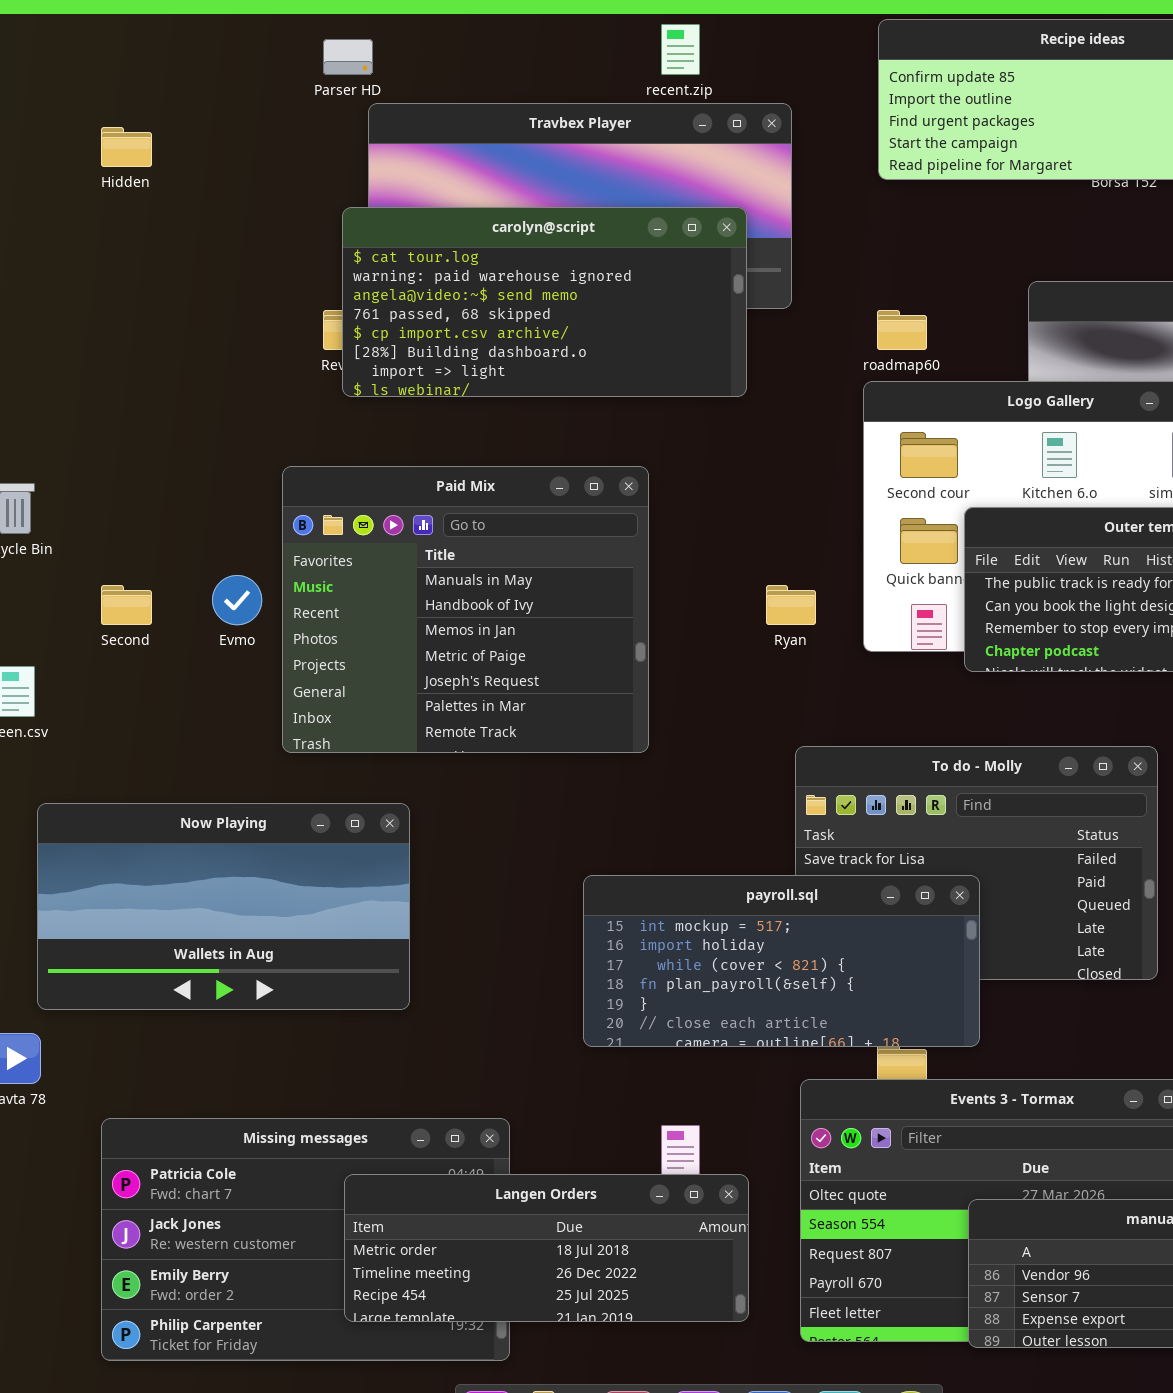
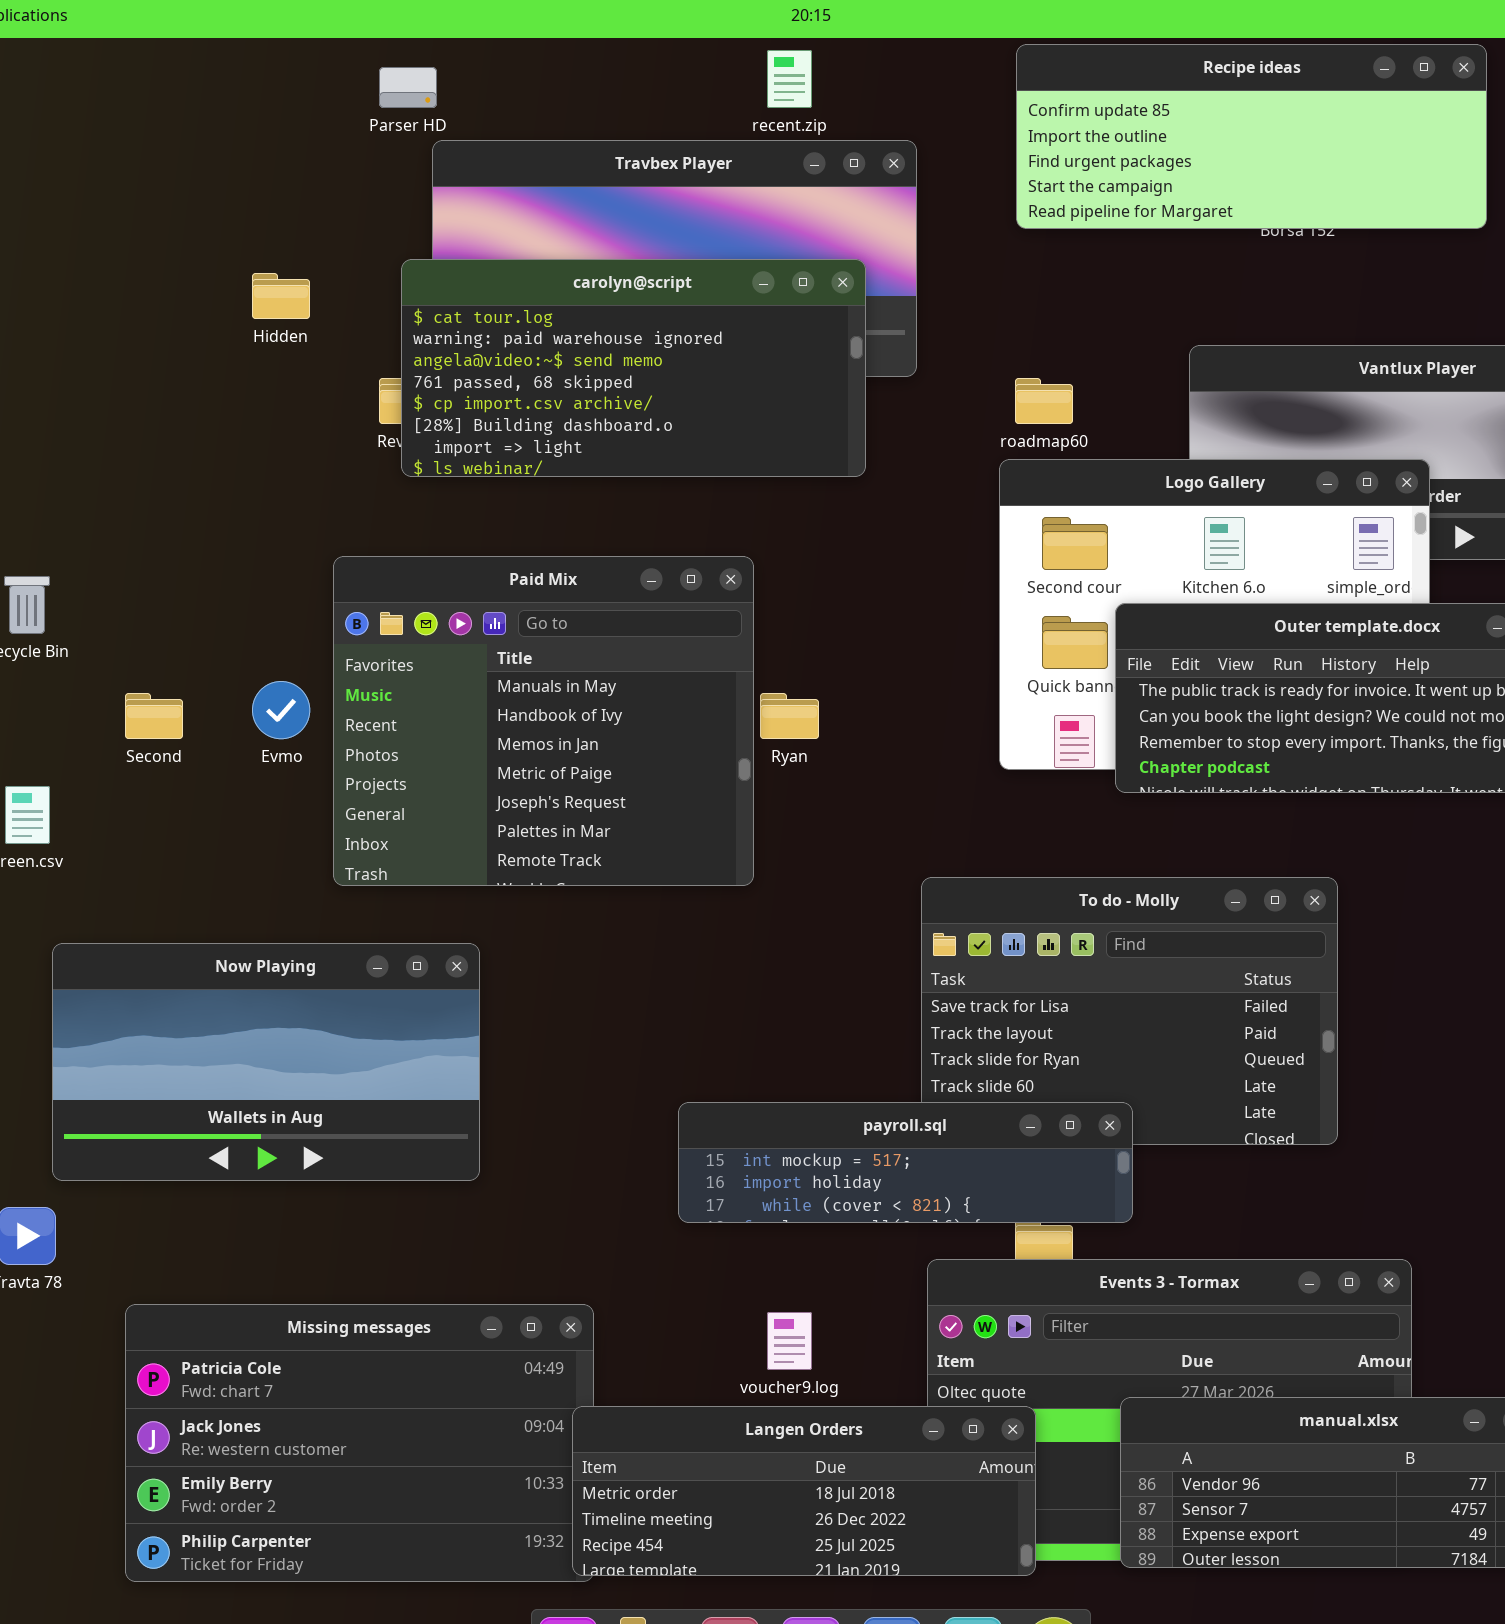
Hidden: [101,127,152,167] -> [252,273,310,319], moved
Ryan: [766,585,816,625] -> [760,693,819,739], moved
payroll.sql: [583,875,980,1047] -> [678,1102,1133,1223], resized
Langen Orders: [344,1174,749,1322] -> [572,1406,1036,1576], moved

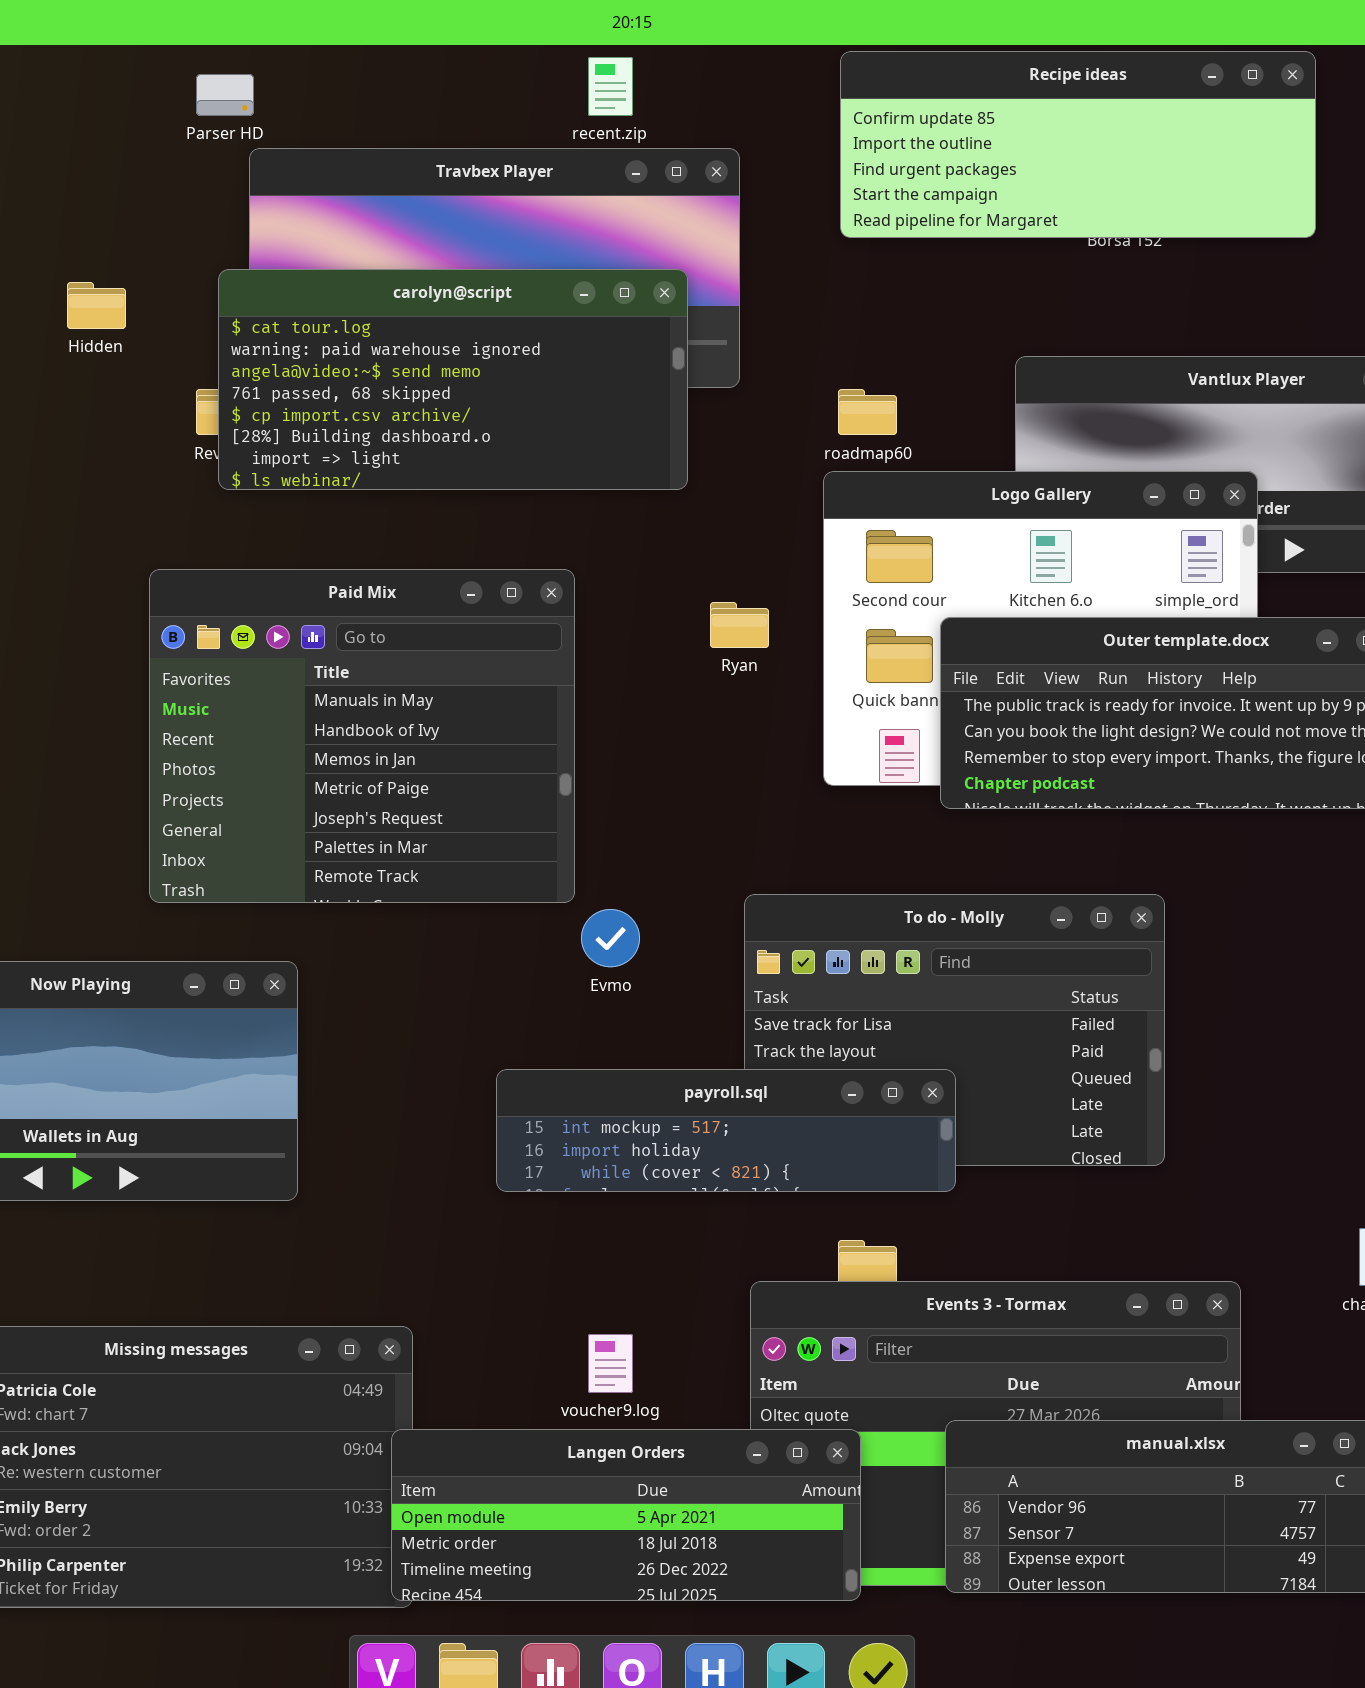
Evmo: [252,681,310,739] -> [581,909,640,967], moved
Ryan: [760,693,819,739] -> [710,602,769,648], moved
payroll.sql: [678,1102,1133,1223] -> [496,1069,956,1192], moved
Langen Orders: [572,1406,1036,1576] -> [391,1429,861,1601], scrolled up 1 row

